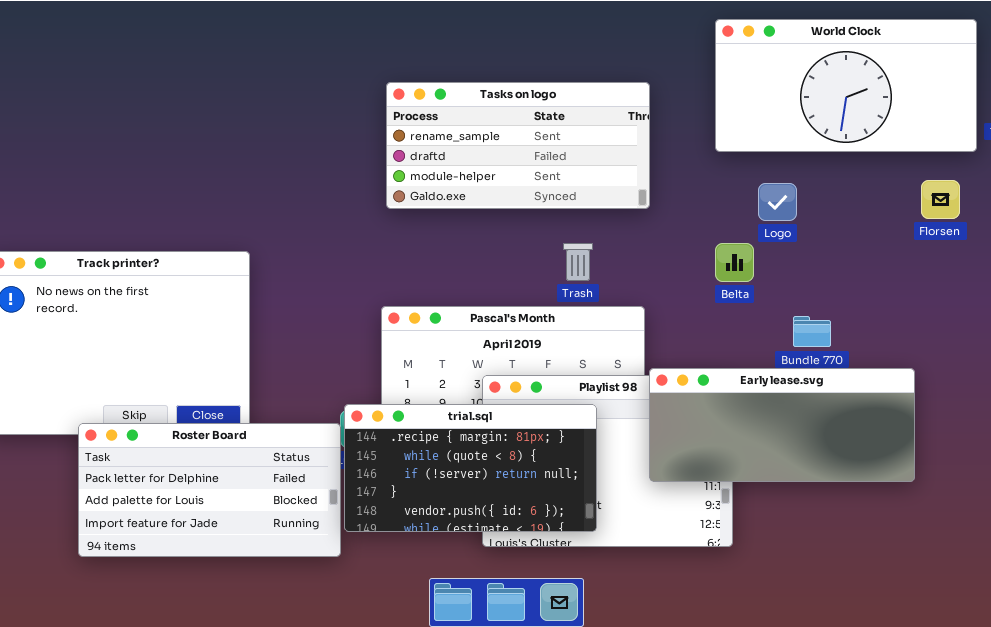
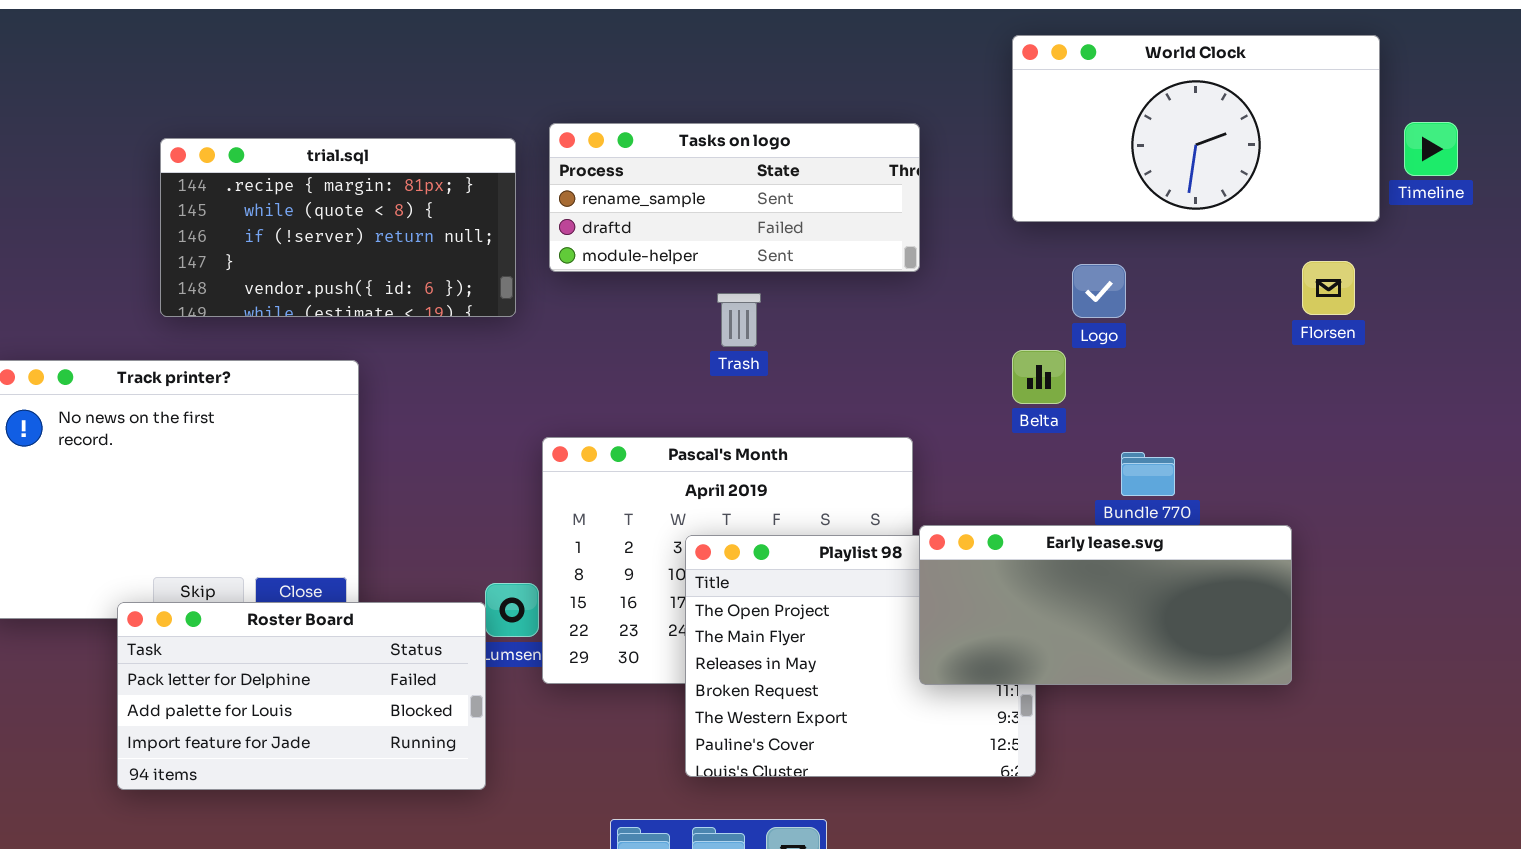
Tasks on logo: [386,82,650,209] -> [549,123,920,272], resized
Trash: [563,243,593,281] -> [717,293,761,347], moved
trial.sql: [344,404,597,532] -> [160,138,516,317], moved

